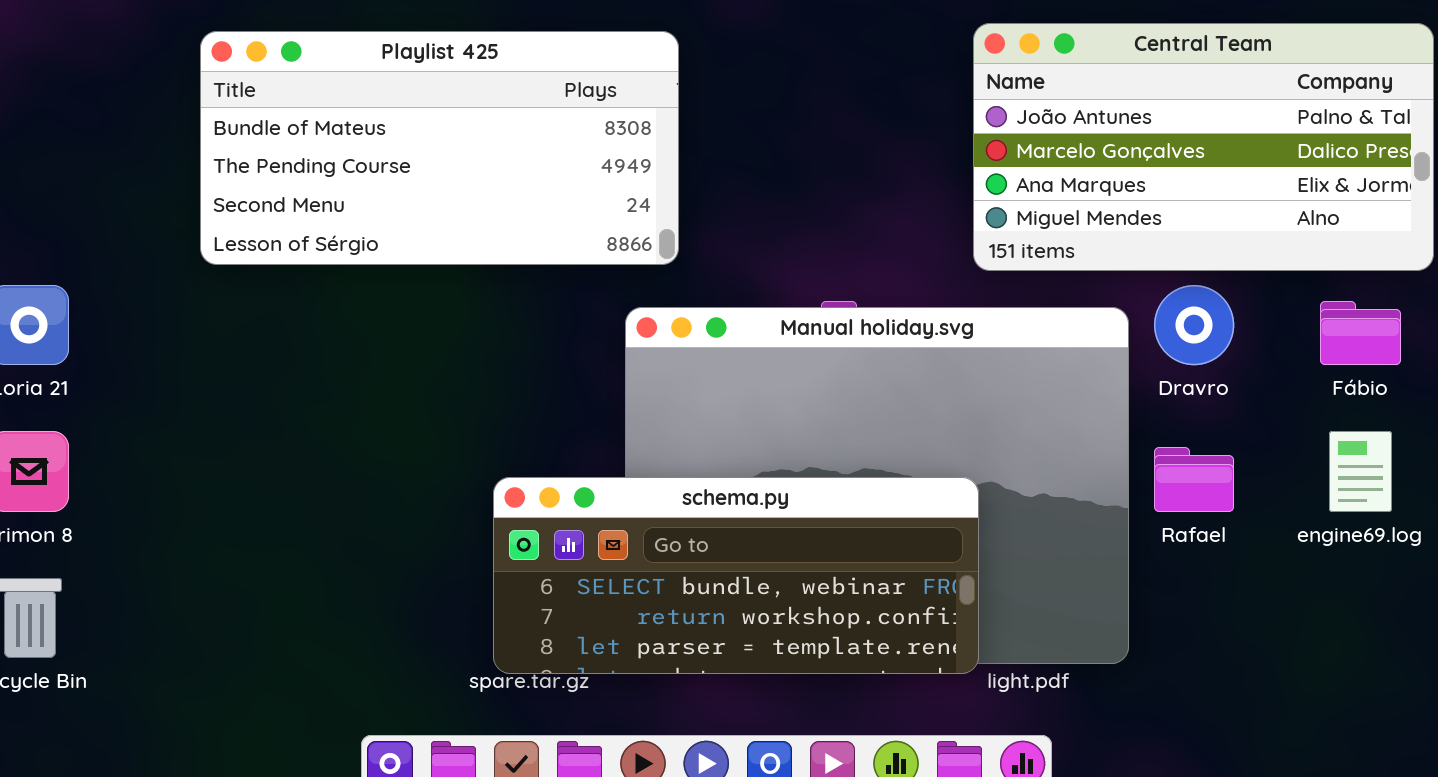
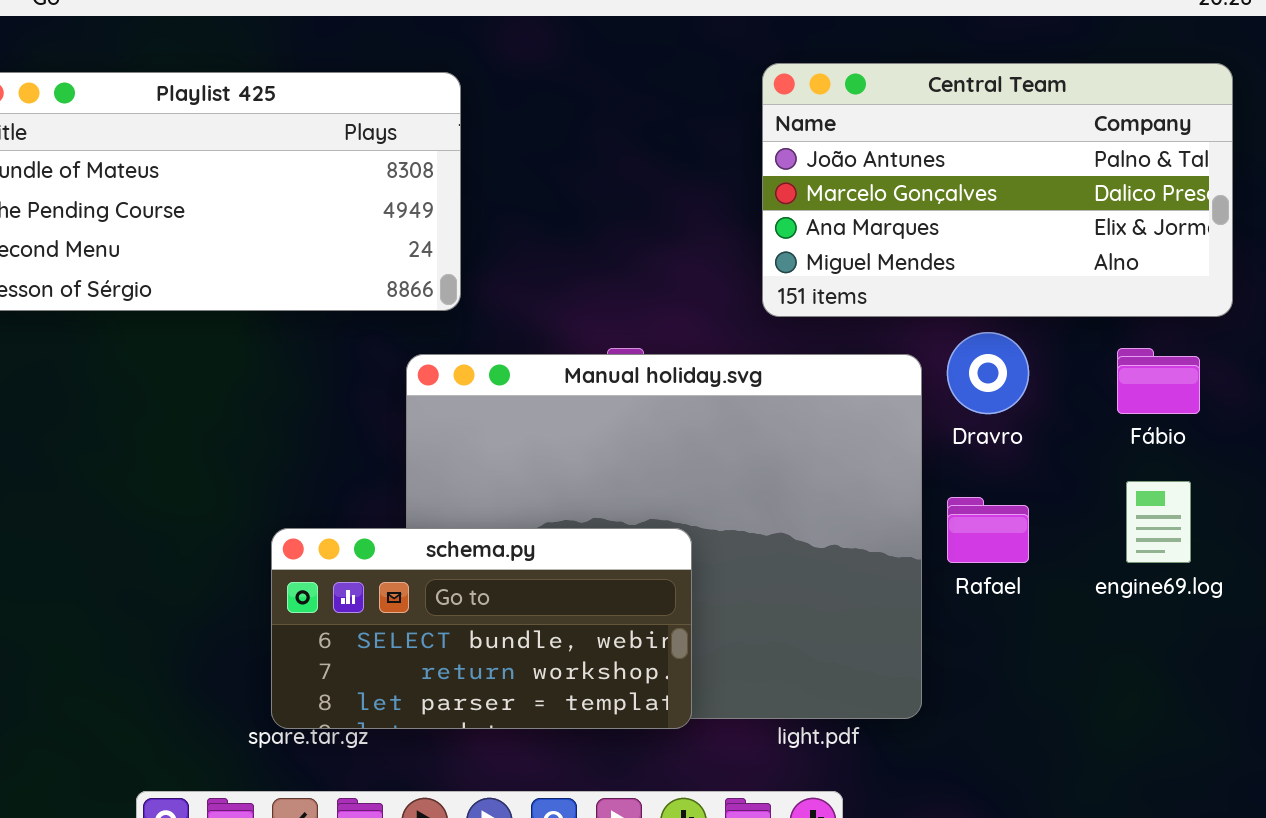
schema.py: [493,477,979,674] -> [271,528,692,729], resized

